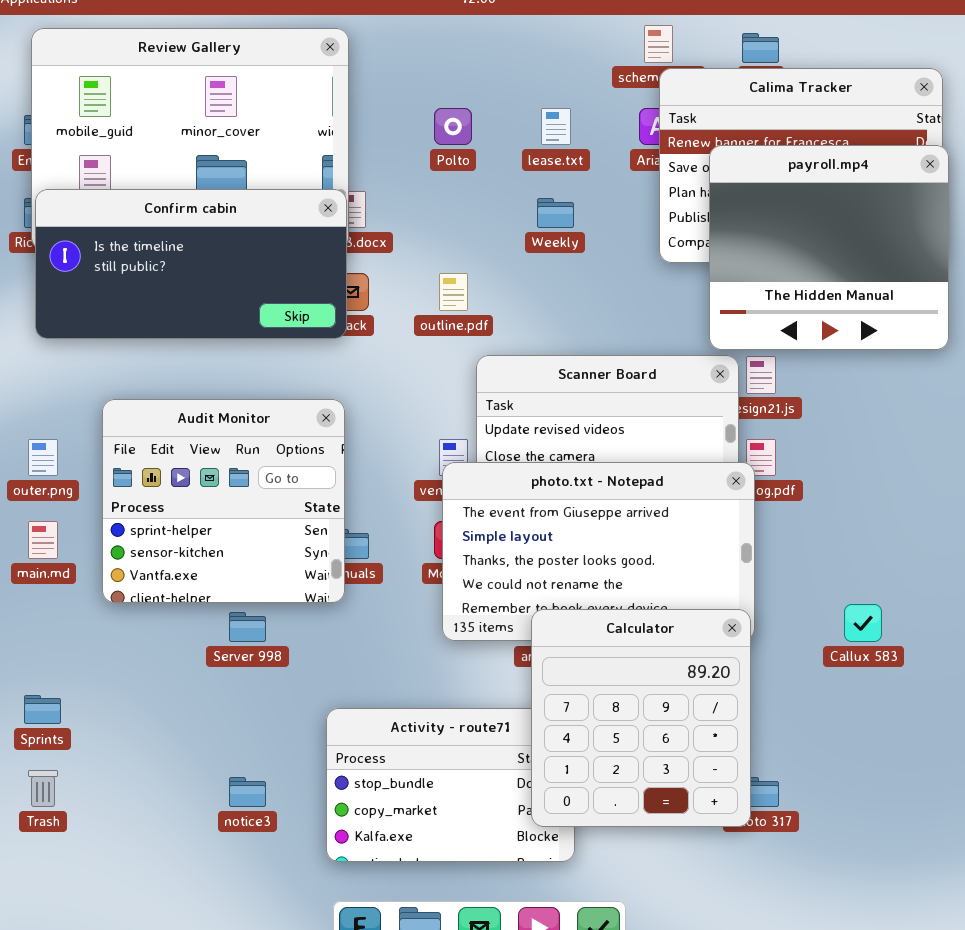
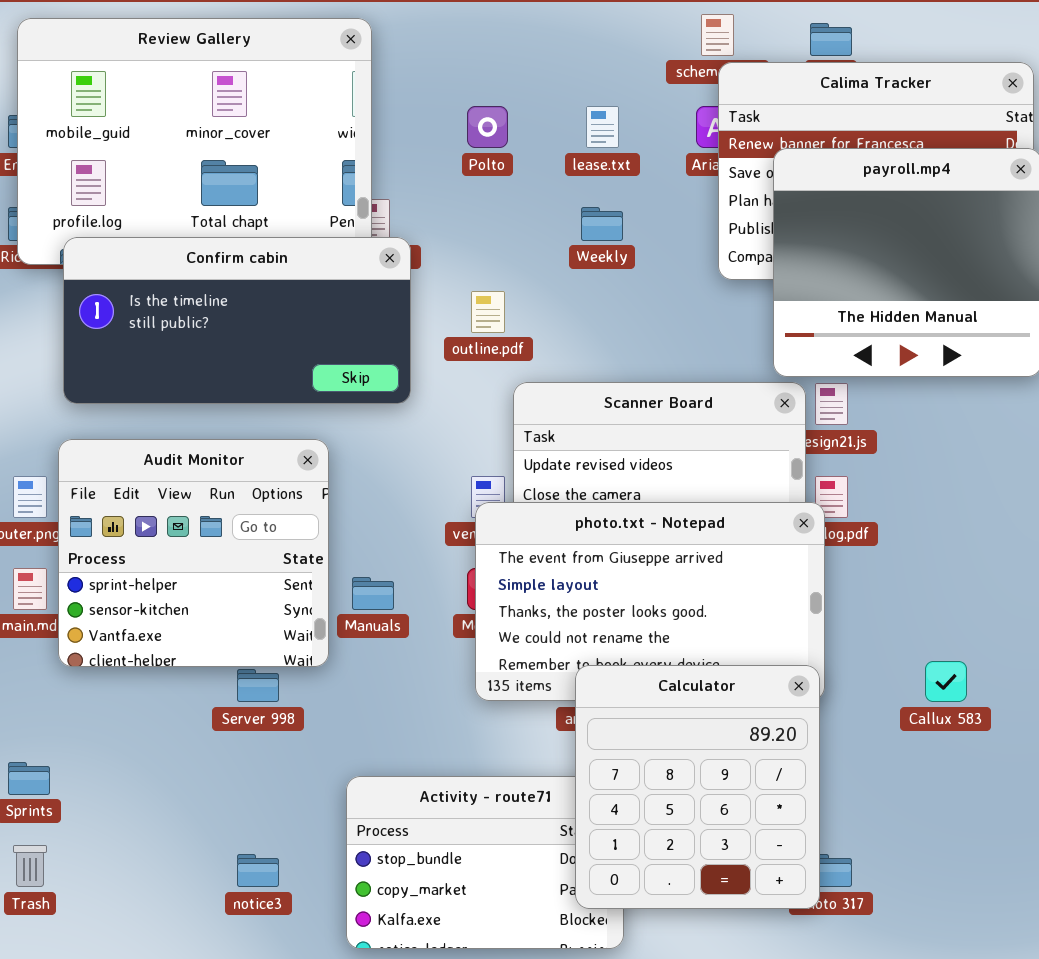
Confirm cabin: [35,189,347,339] -> [63,237,411,404], moved
Audit Monitor: [102,399,345,603] -> [58,439,329,667], moved

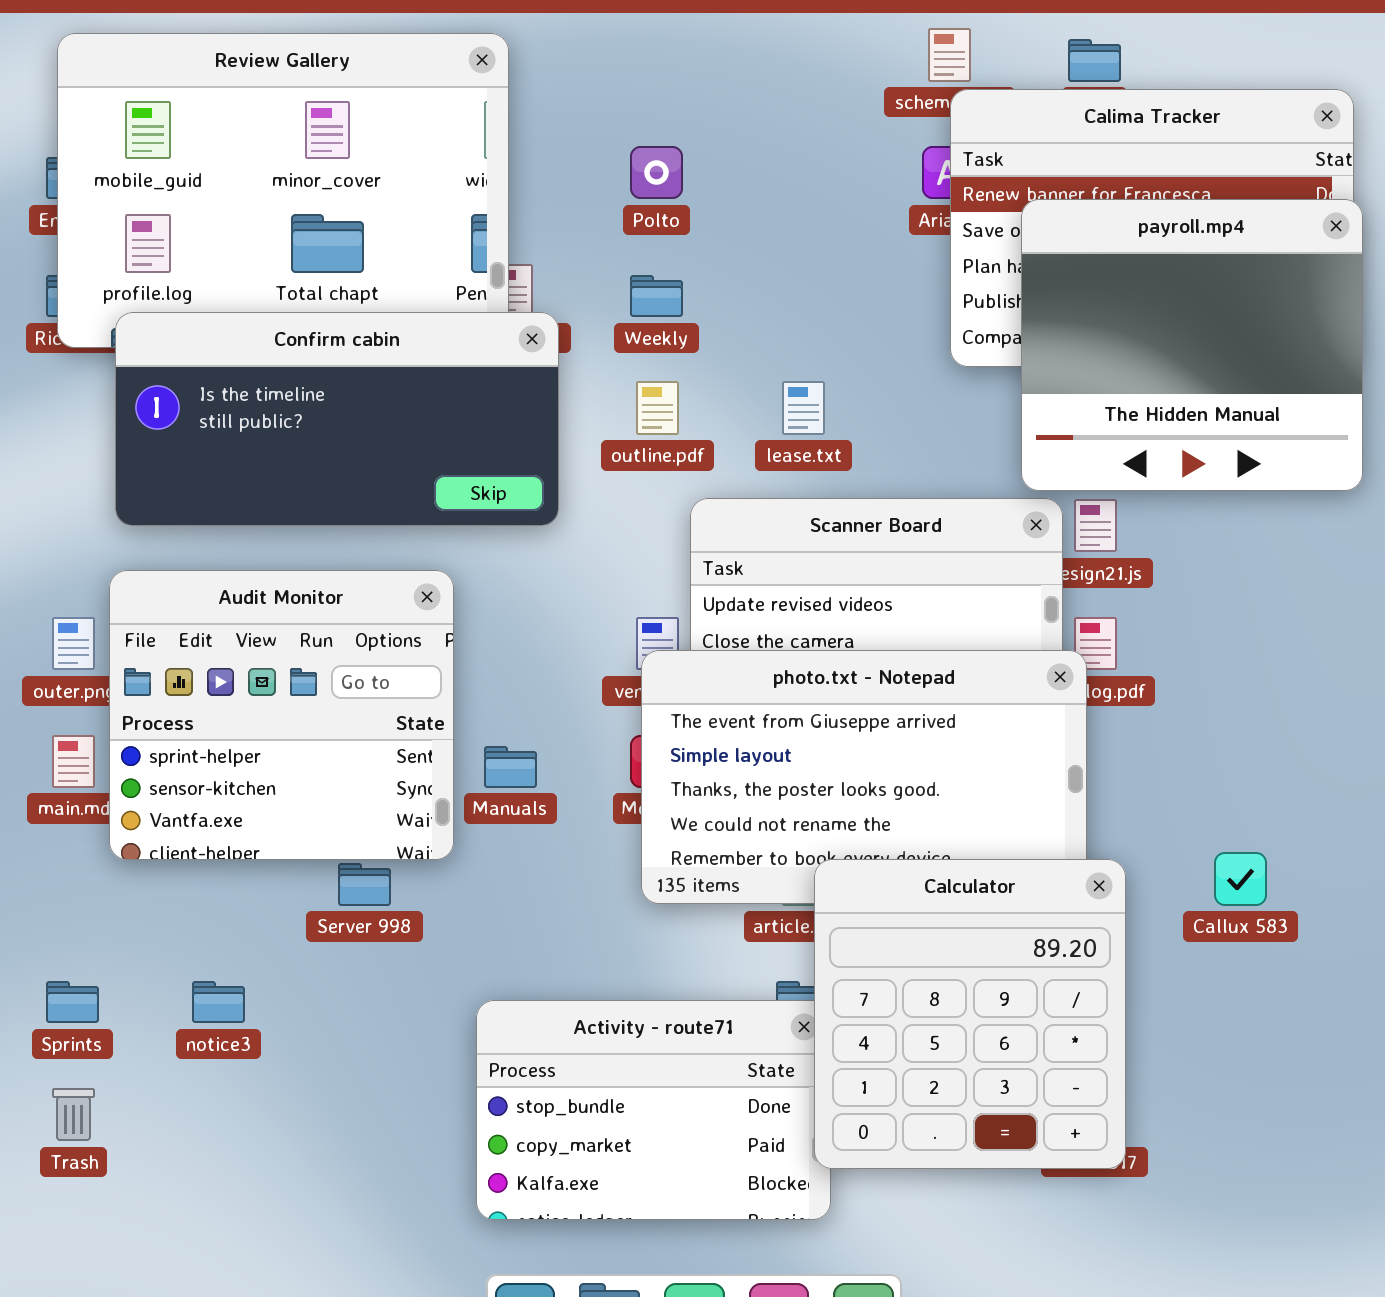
lease.txt: [586,106,619,148] -> [782,381,825,435], moved
Weekly: [581,207,623,241] -> [630,275,683,317], moved
Calculator: [575,665,820,909] -> [814,859,1126,1169], moved
notice3: [237,854,279,887] -> [192,981,245,1023], moved

